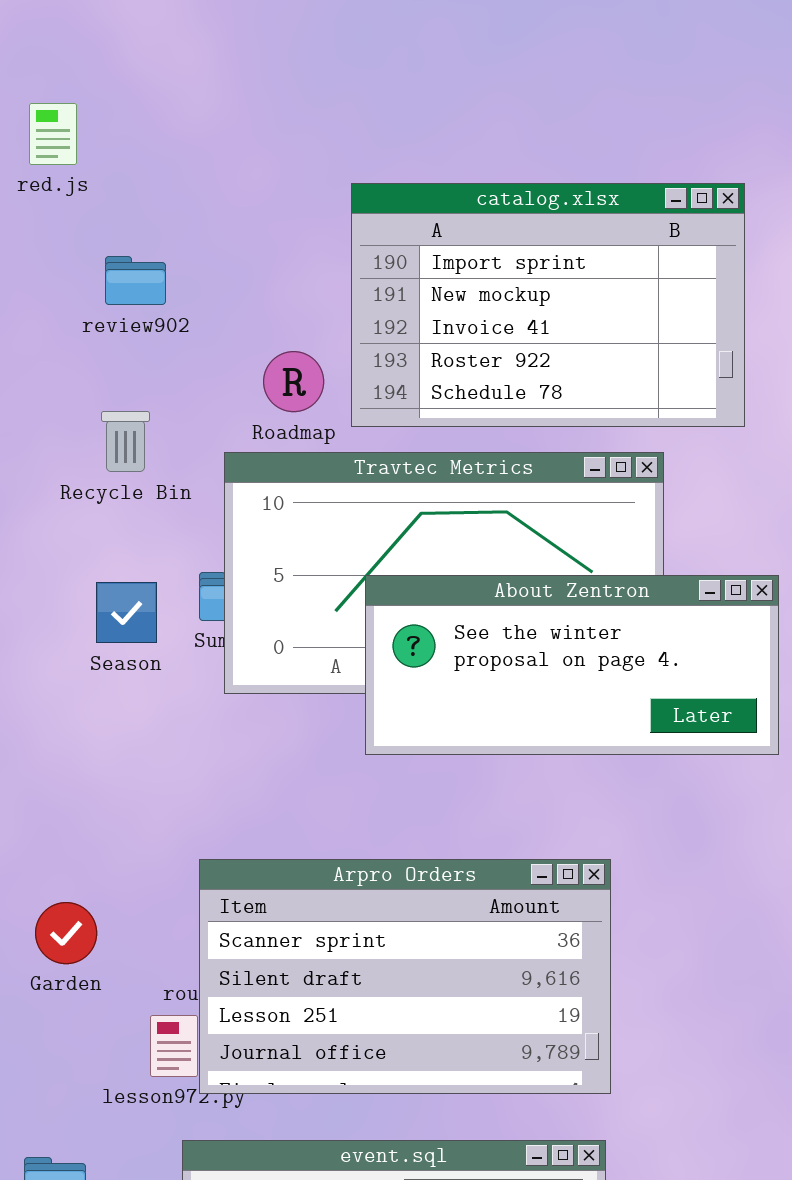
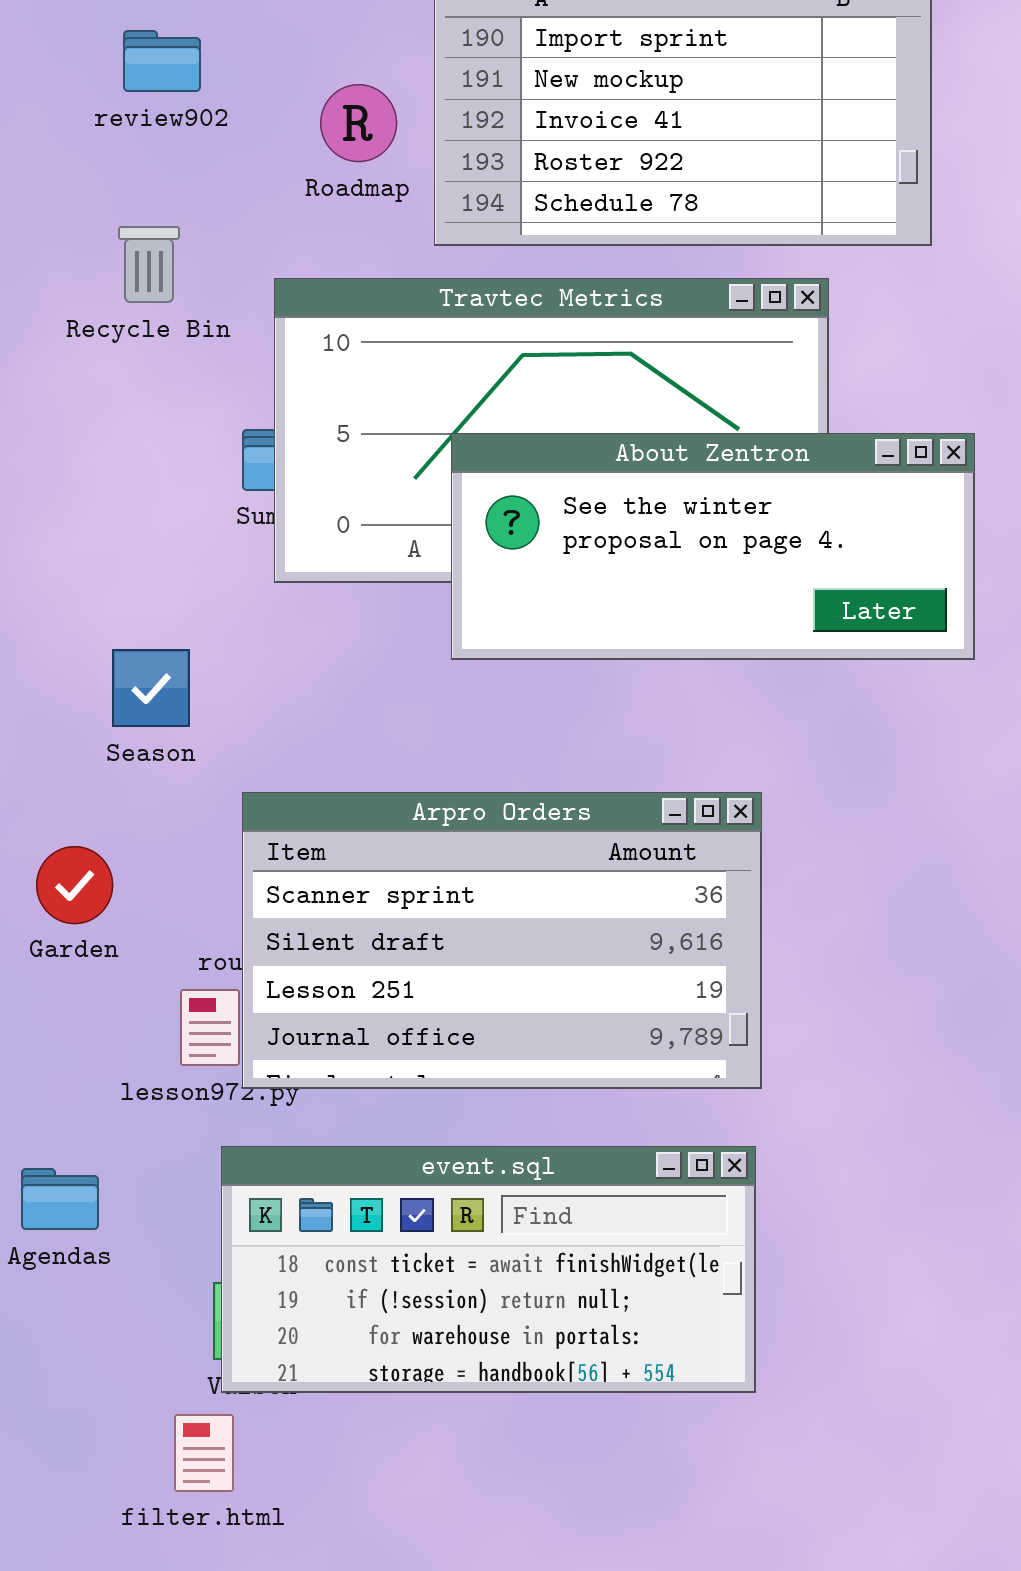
Roadmap: [263,351,324,412] -> [320,84,397,162], moved
Season: [96,582,157,643] -> [112,649,190,727], moved

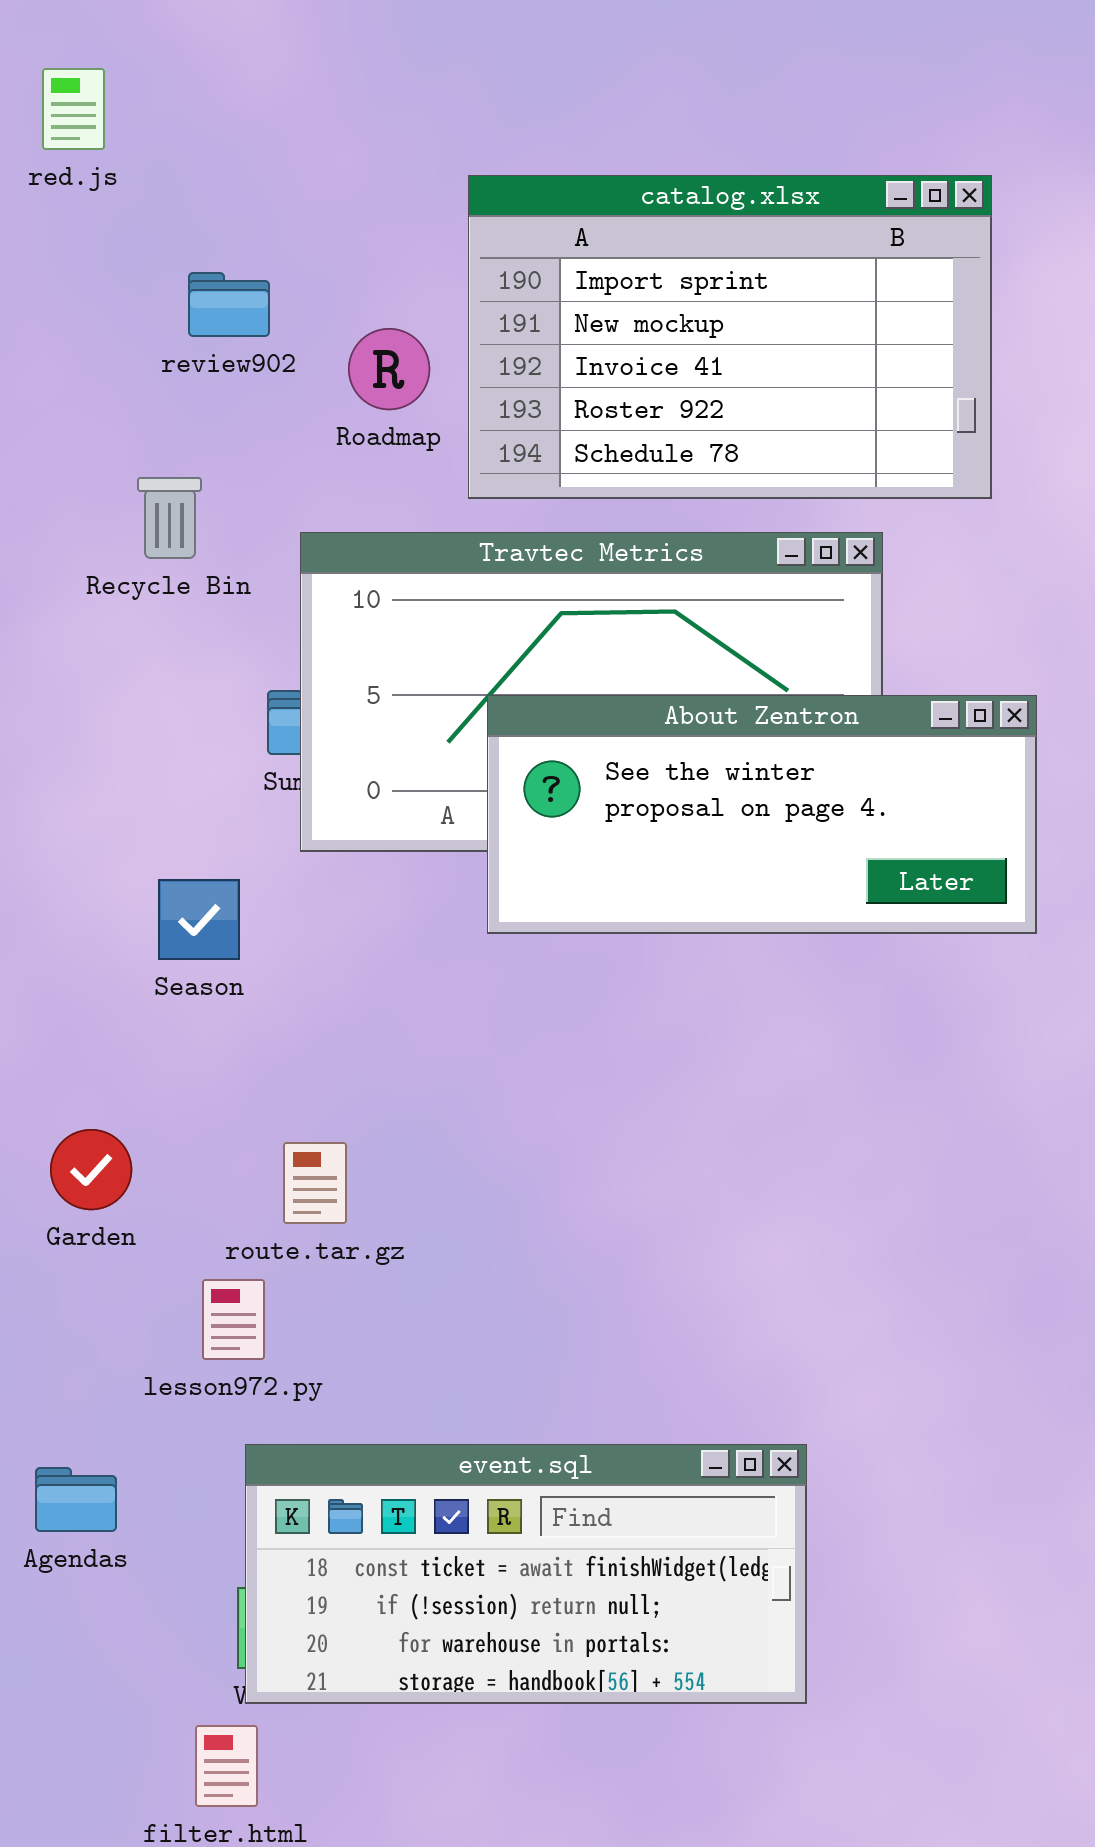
review902: [123,30,201,92] -> [188,272,270,337], moved
Season: [112,649,190,727] -> [158,879,240,960], moved
Arpro Orders: [242,792,762,1089] -> none, closed

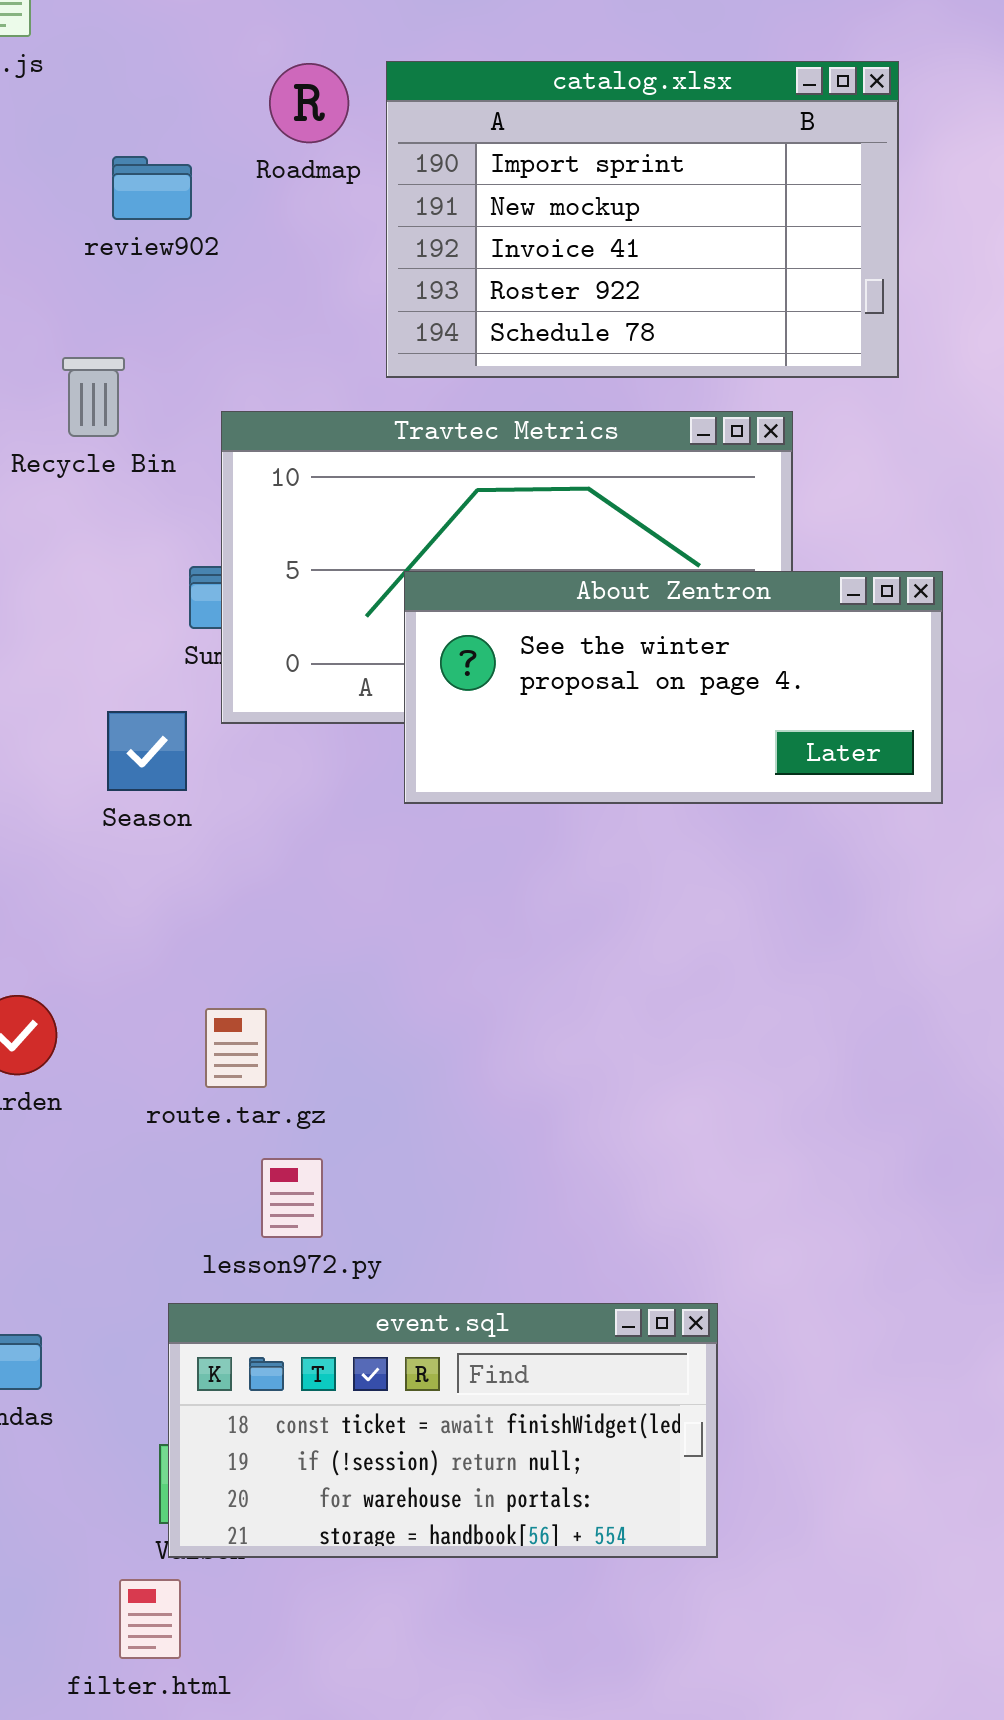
Roadmap: [348,328,430,410] -> [269,63,349,143], moved
Season: [158,879,240,960] -> [107,711,187,791], moved
lesson972.py: [202,1279,265,1360] -> [261,1158,323,1238], moved

